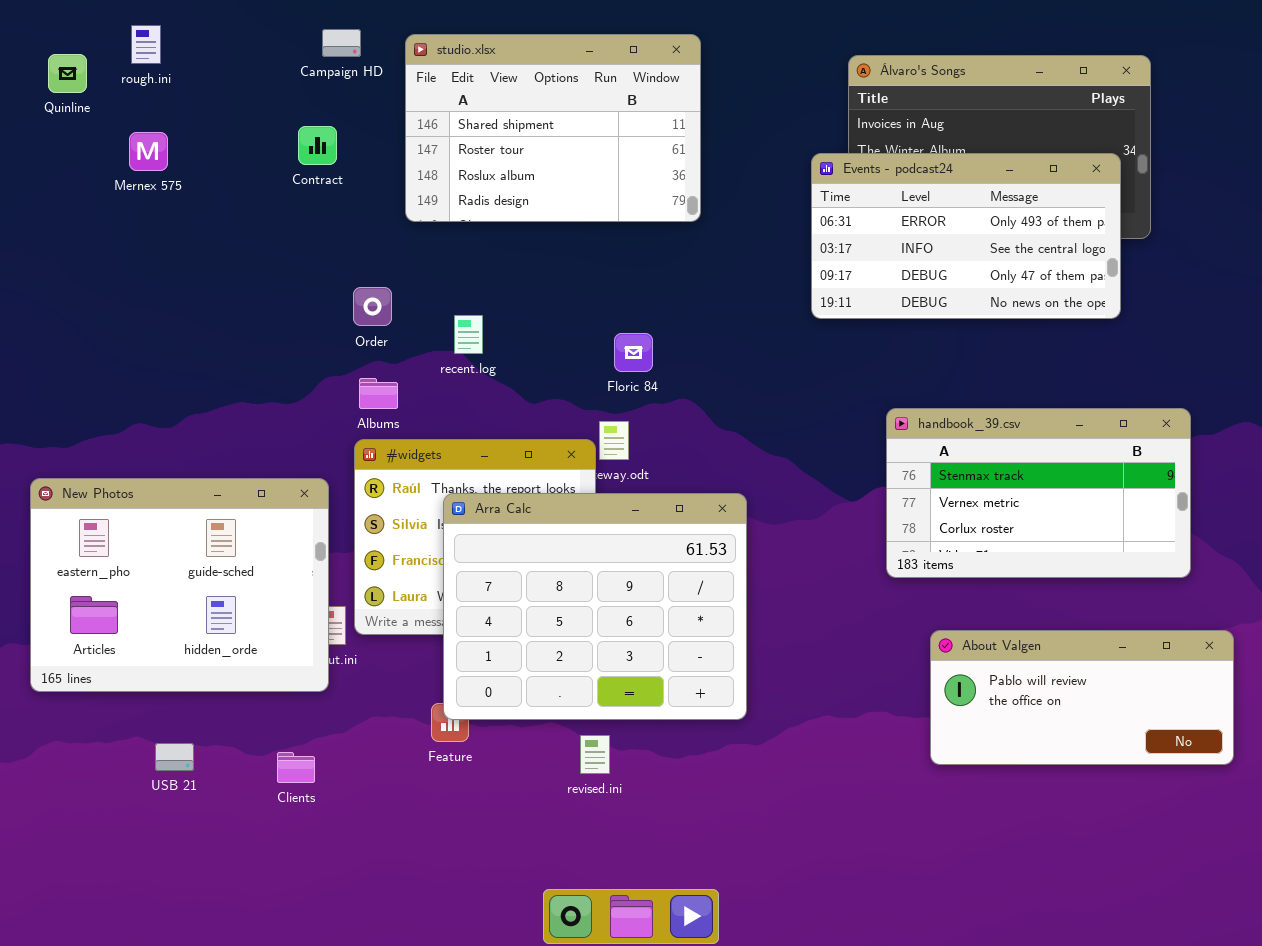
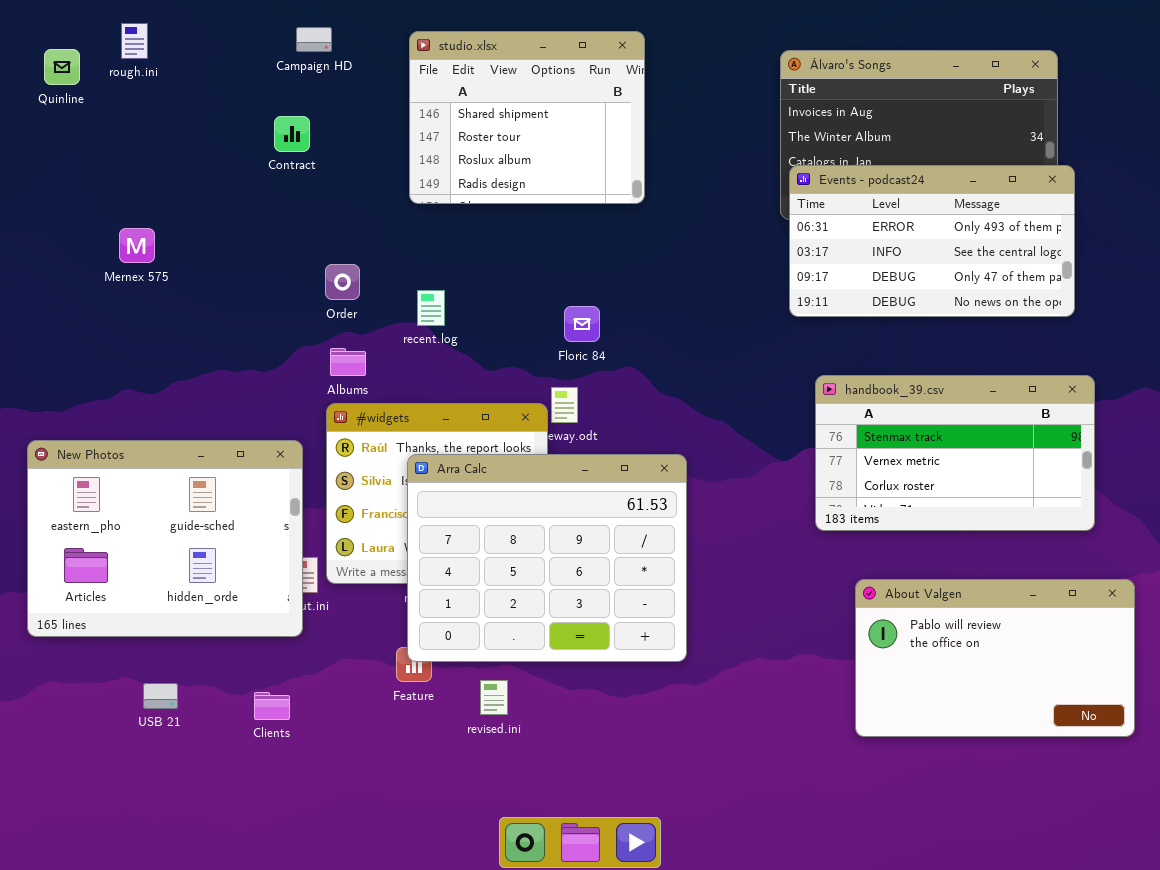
studio.xlsx: [405,34,701,222] -> [409,31,645,204], resized
Mernex 575: [129,132,168,171] -> [119,228,155,263], moved
Events - podcast24: [811,153,1121,319] -> [789,165,1075,317], moved
About Valgen: [930,630,1234,765] -> [855,579,1135,737], resized
revised.ini: [580,735,610,774] -> [480,680,508,715], moved

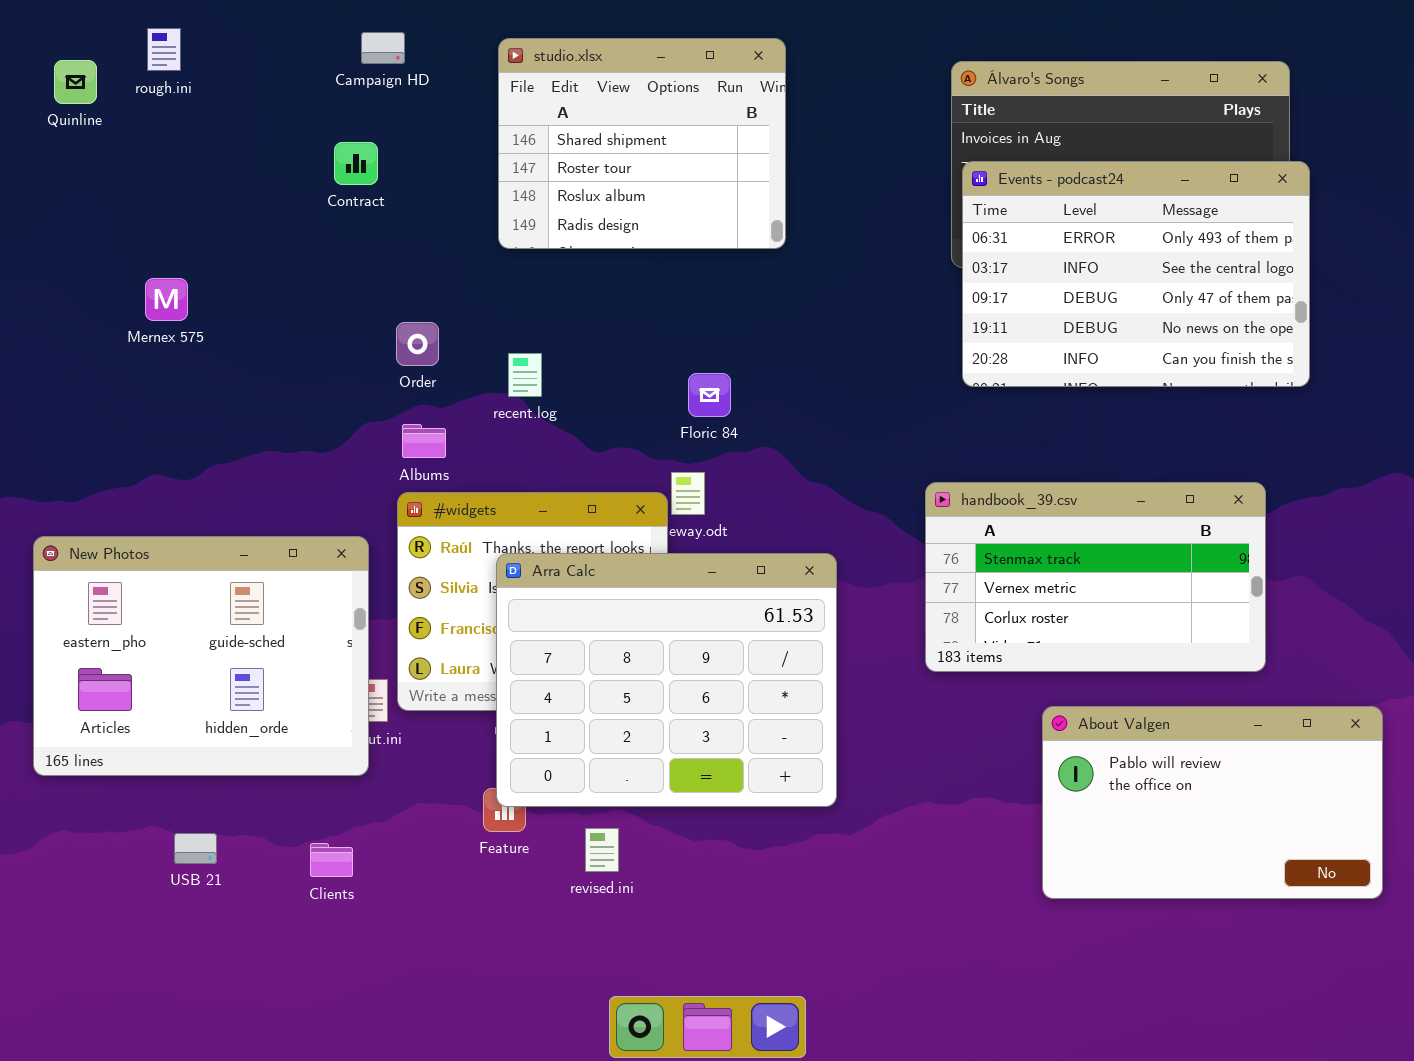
Events - podcast24: [789,165,1075,317] -> [962,161,1310,387], resized
handbook_39.csv: [815,375,1095,531] -> [925,482,1266,672], moved

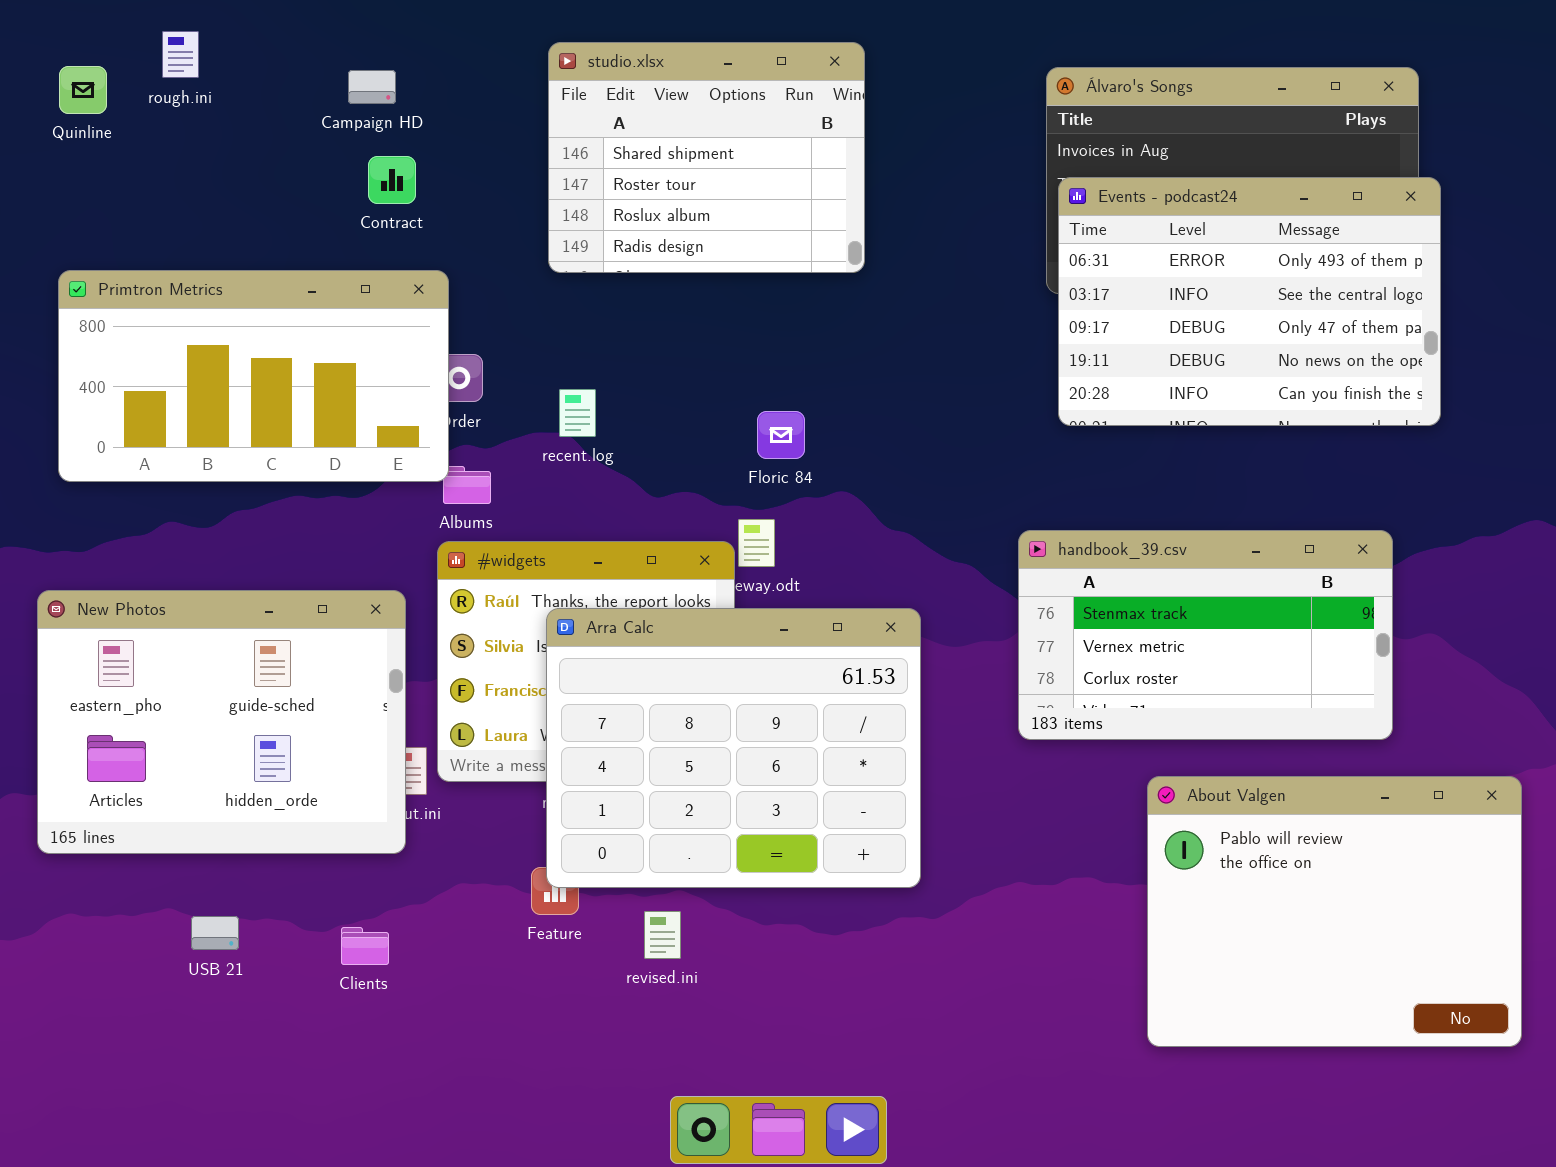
Campaign HD: [361,32,405,64] -> [348,70,396,104], moved
Primtron Metrics: none -> [58,270,449,482], opened
About Valgen: [1042,706,1383,899] -> [1147,776,1522,1047], resized

